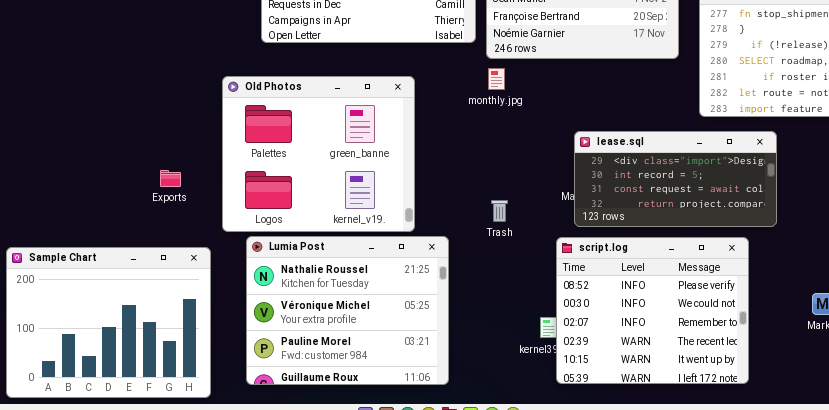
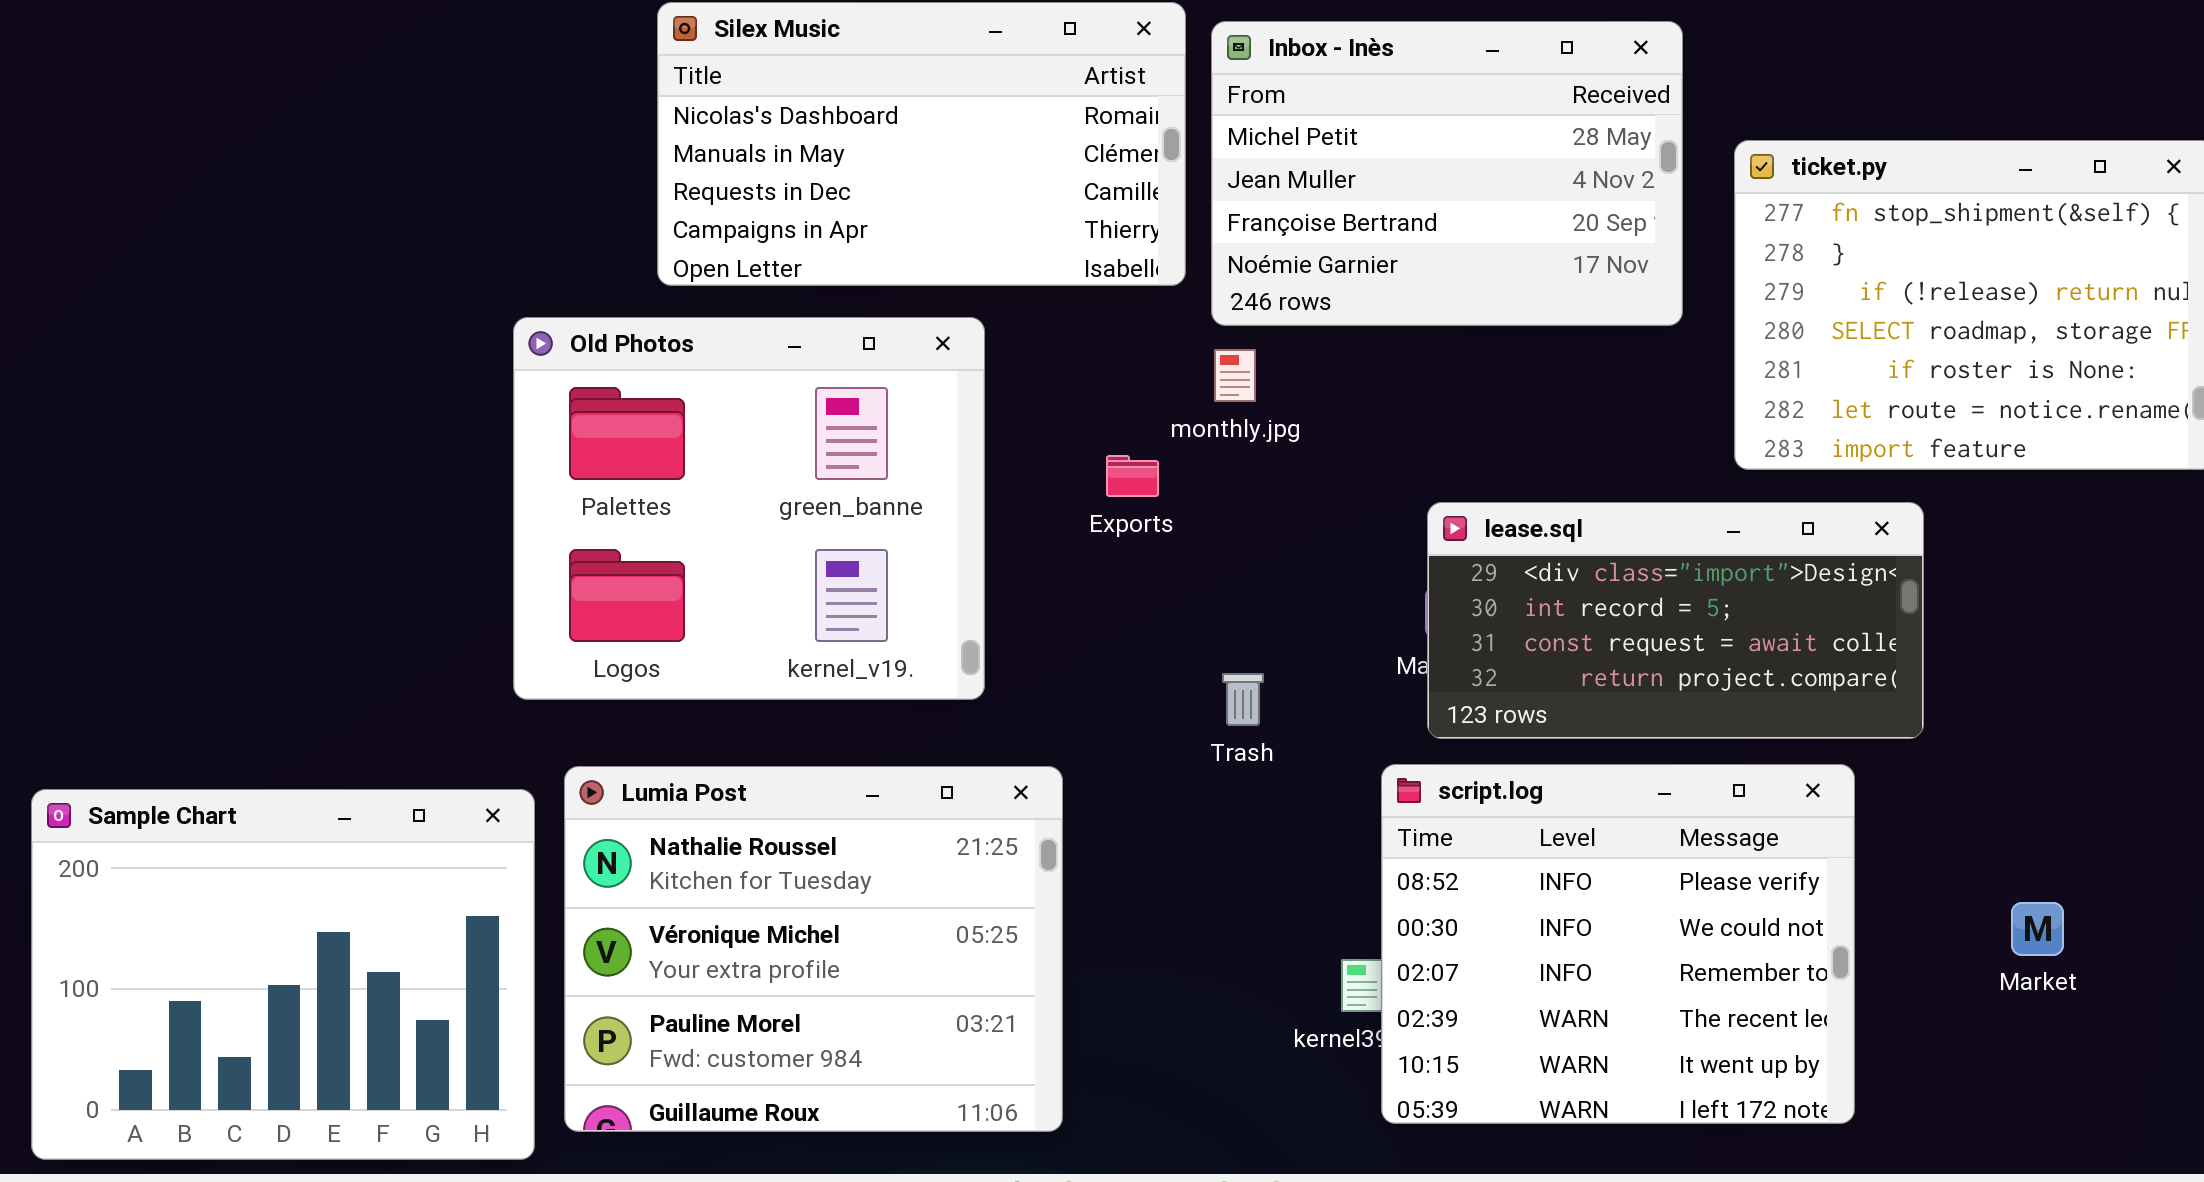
Old Photos: [222,76,415,232] -> [513,317,985,700], moved
Exports: [160,170,181,187] -> [1106,455,1159,497], moved
Lumia Post: [246,236,449,385] -> [564,766,1063,1132], moved

